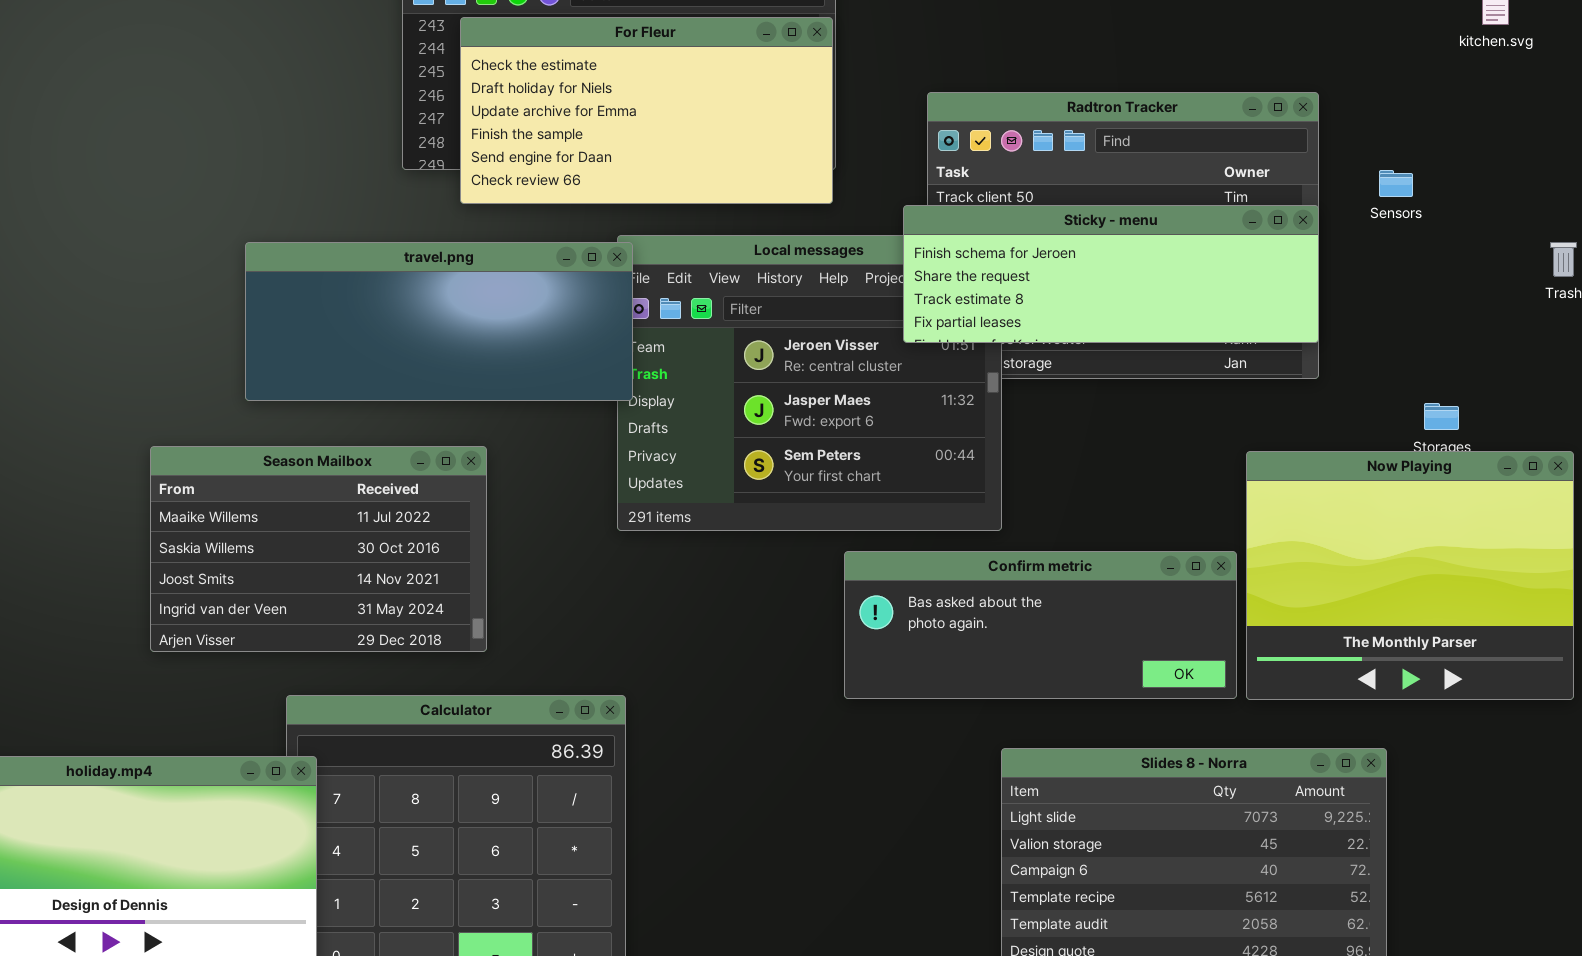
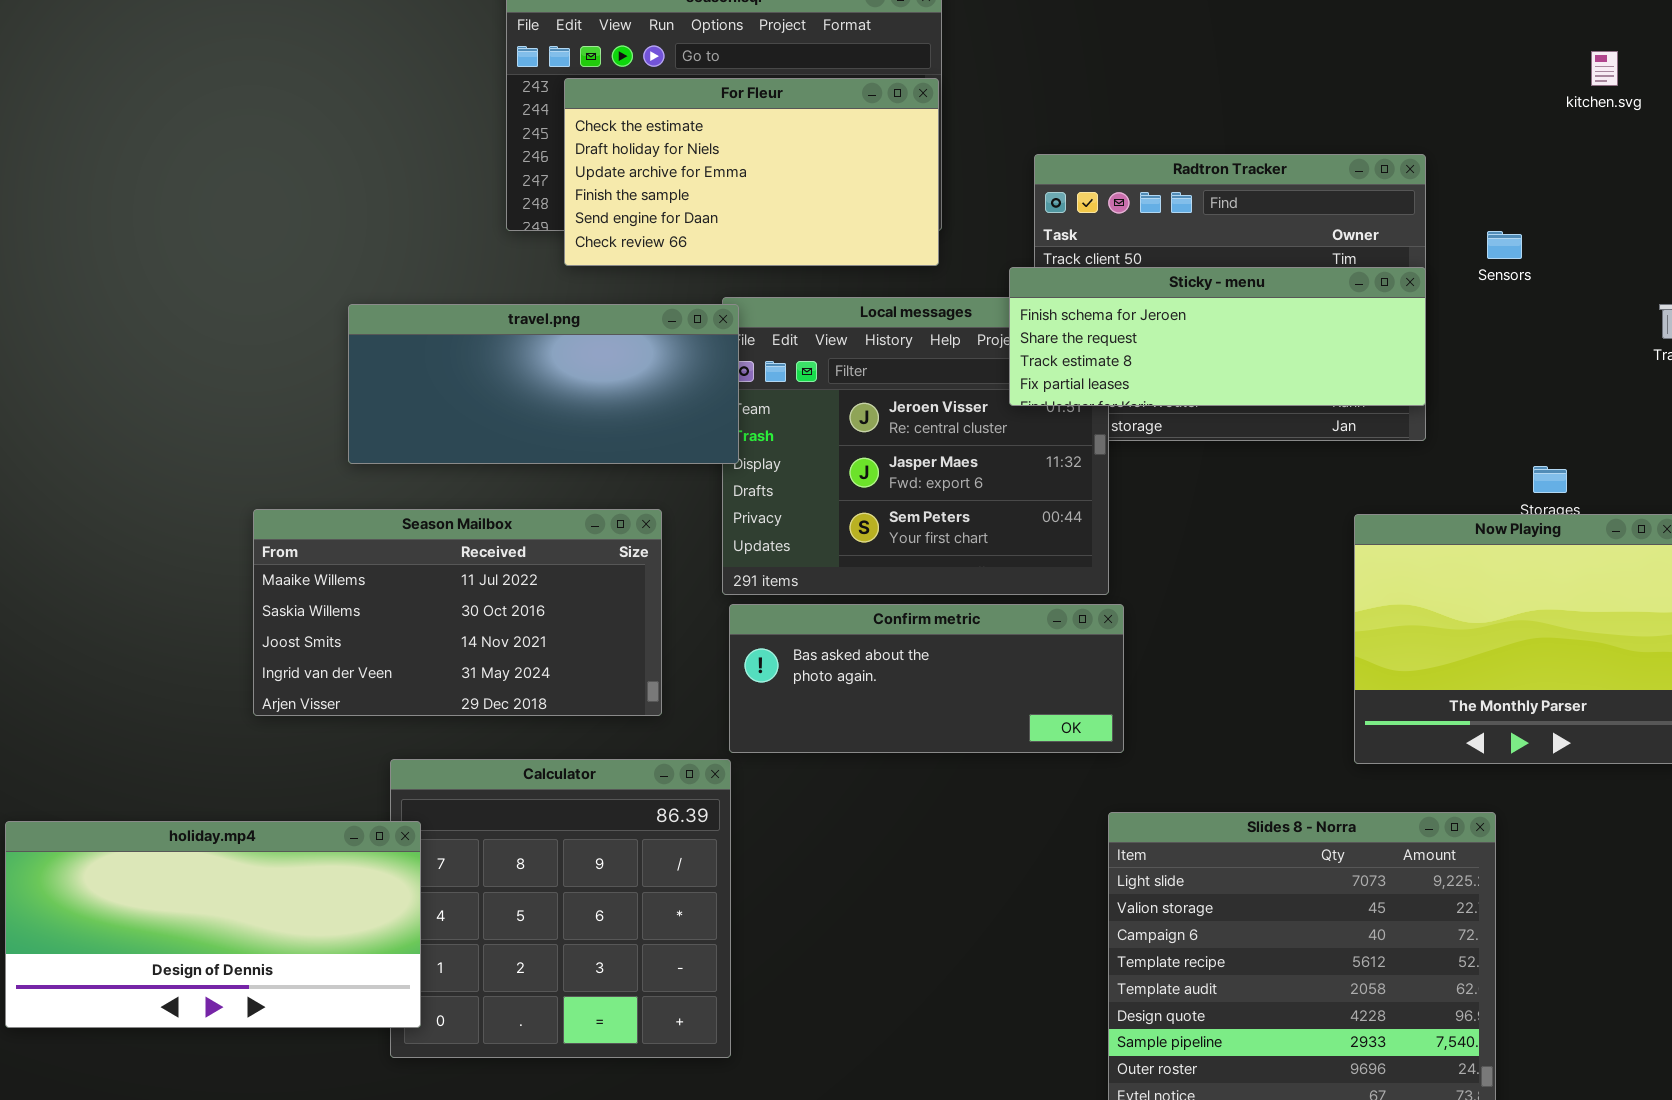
Season Mailbox: [150,446,487,652] -> [253,509,662,716], resized
Confirm metric: [844,551,1237,699] -> [729,604,1124,753], moved

